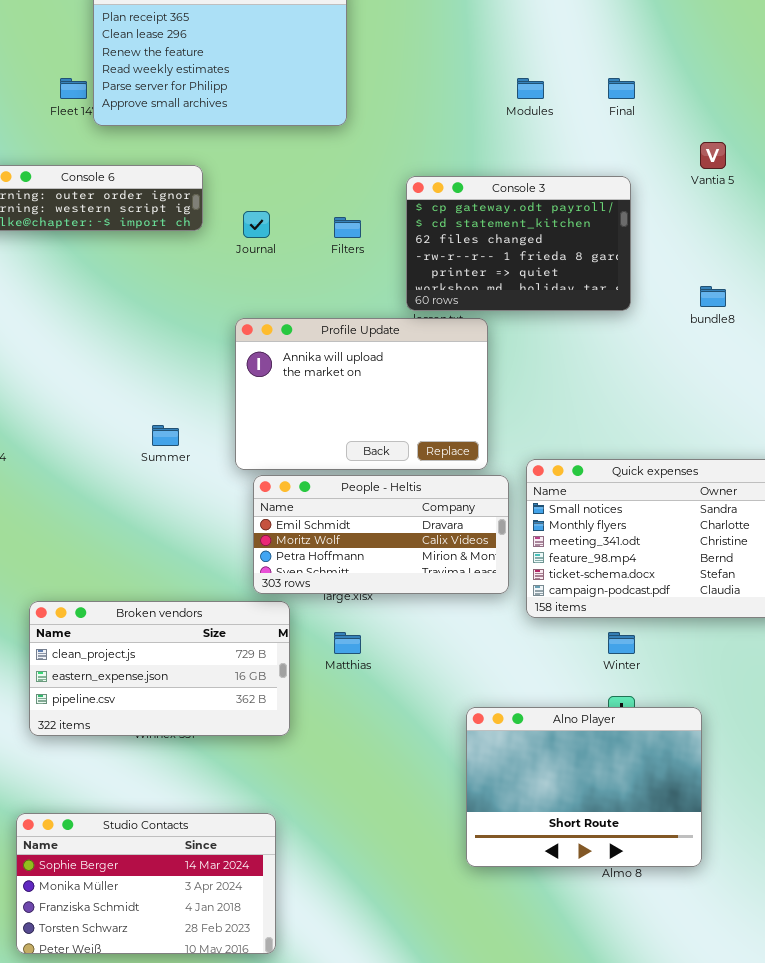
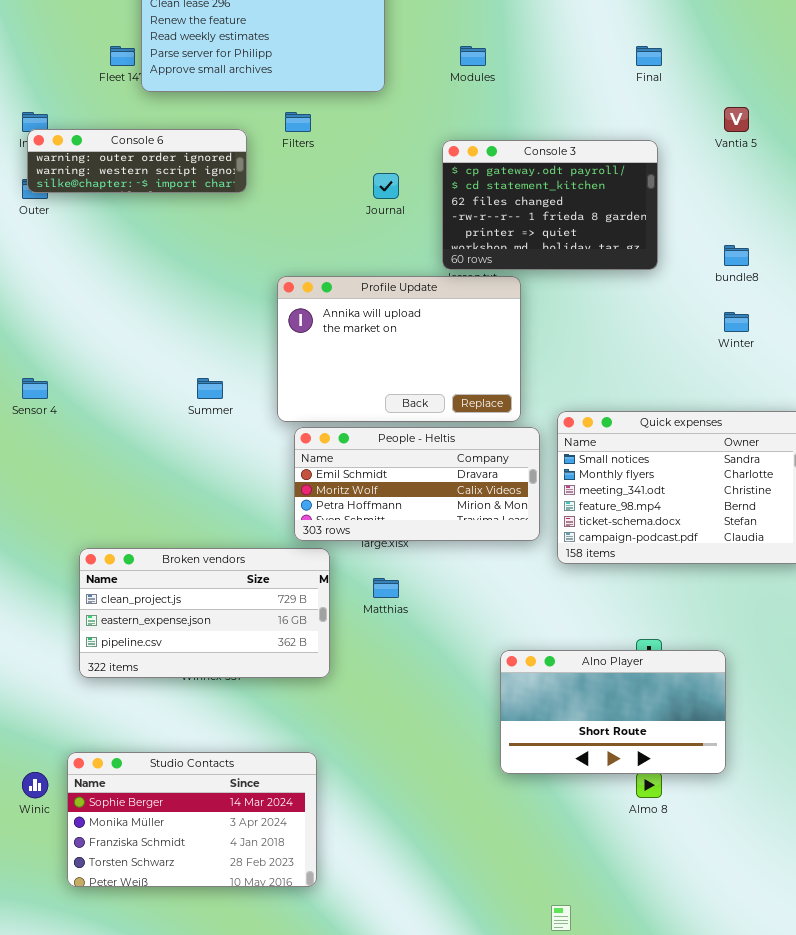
Modules: [517,78,544,99] -> [460,46,486,66], moved
Journal: [243,211,270,238] -> [373,173,399,199], moved
Filters: [334,217,361,238] -> [285,112,311,132], moved
Winter: [608,632,635,654] -> [724,312,749,332], moved
Alno Player: [466,707,702,867] -> [500,650,726,774], resized

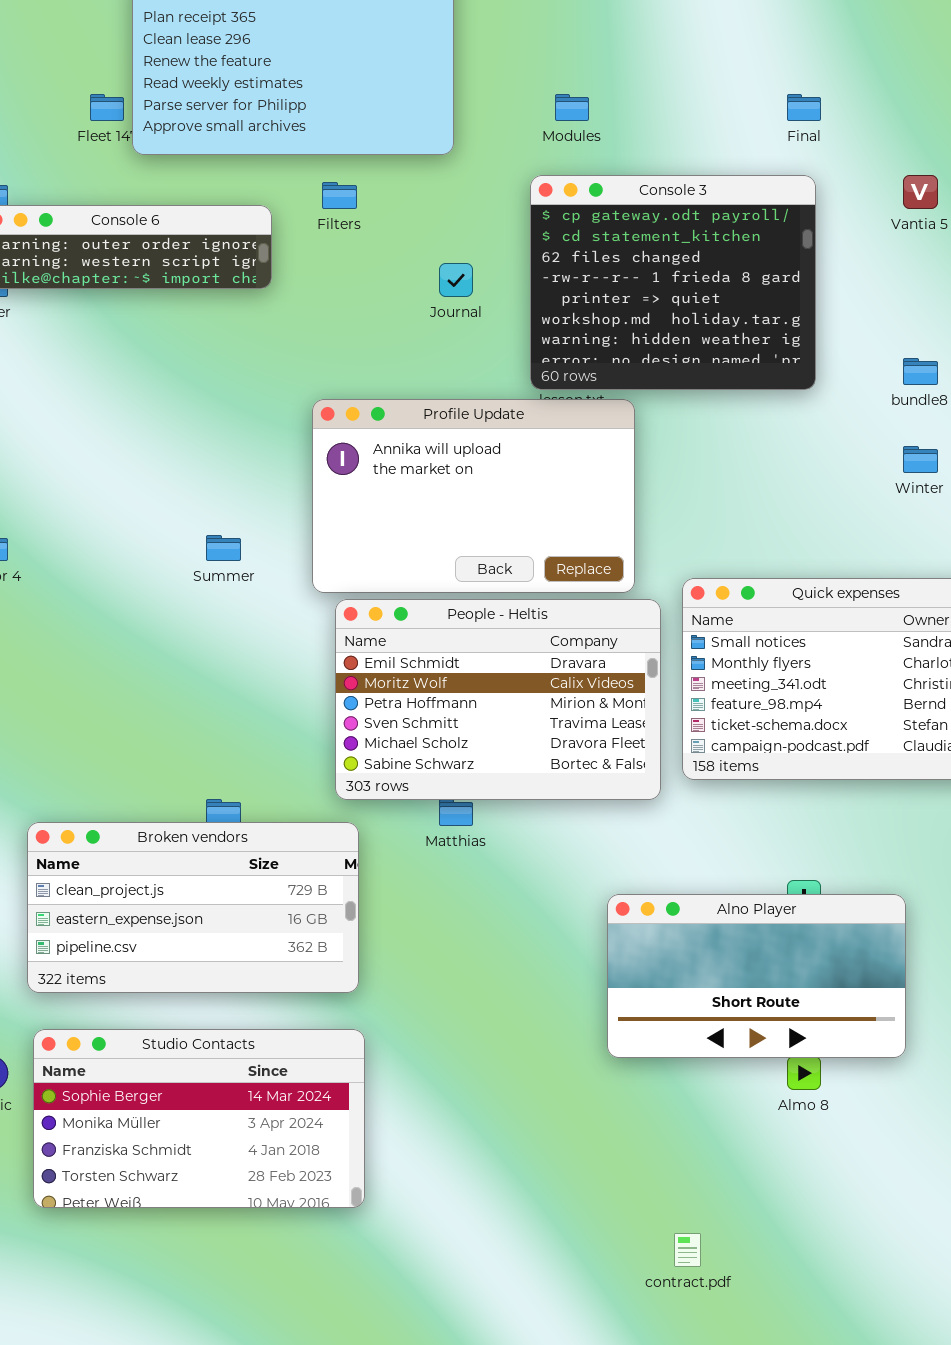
Console 3: [442,140,658,270] -> [530,175,816,390], resized
People - Heltis: [294,427,540,541] -> [335,599,661,800], resized
Broken vendors: [79,548,330,678] -> [27,822,359,993], moved

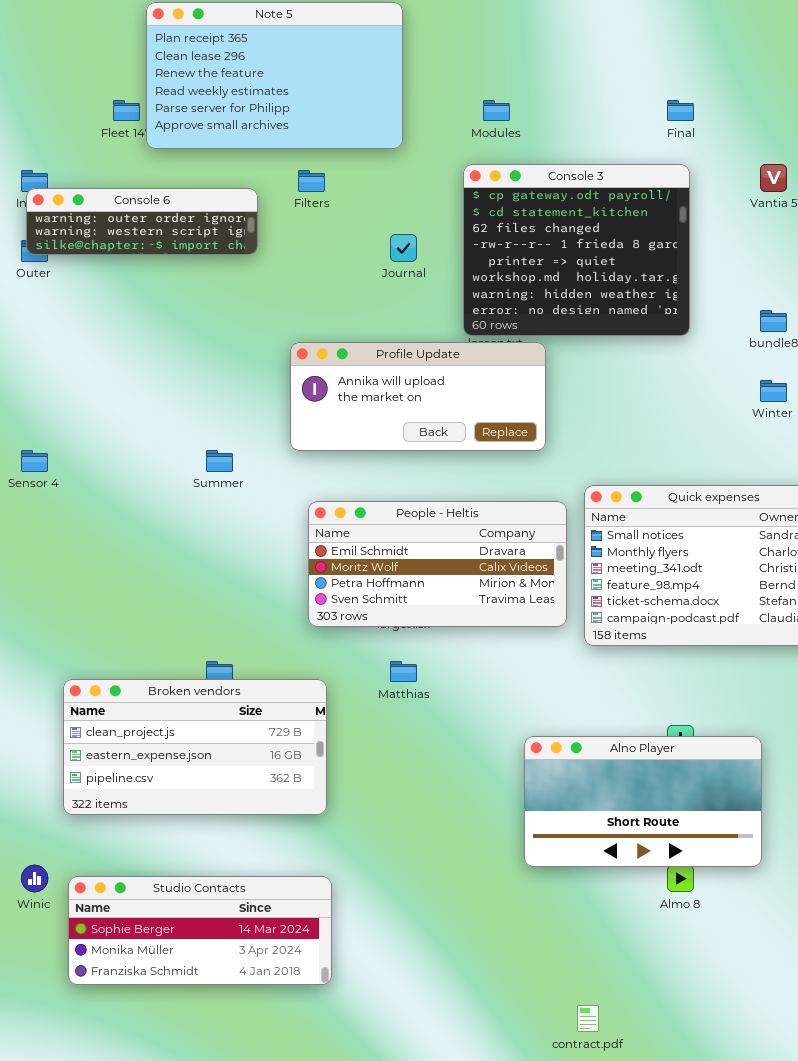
Profile Update: [312,399,635,593] -> [290,342,546,451], resized
People - Heltis: [335,599,661,800] -> [308,501,567,627], resized
Studio Contacts: [33,1029,365,1208] -> [68,876,332,985], resized

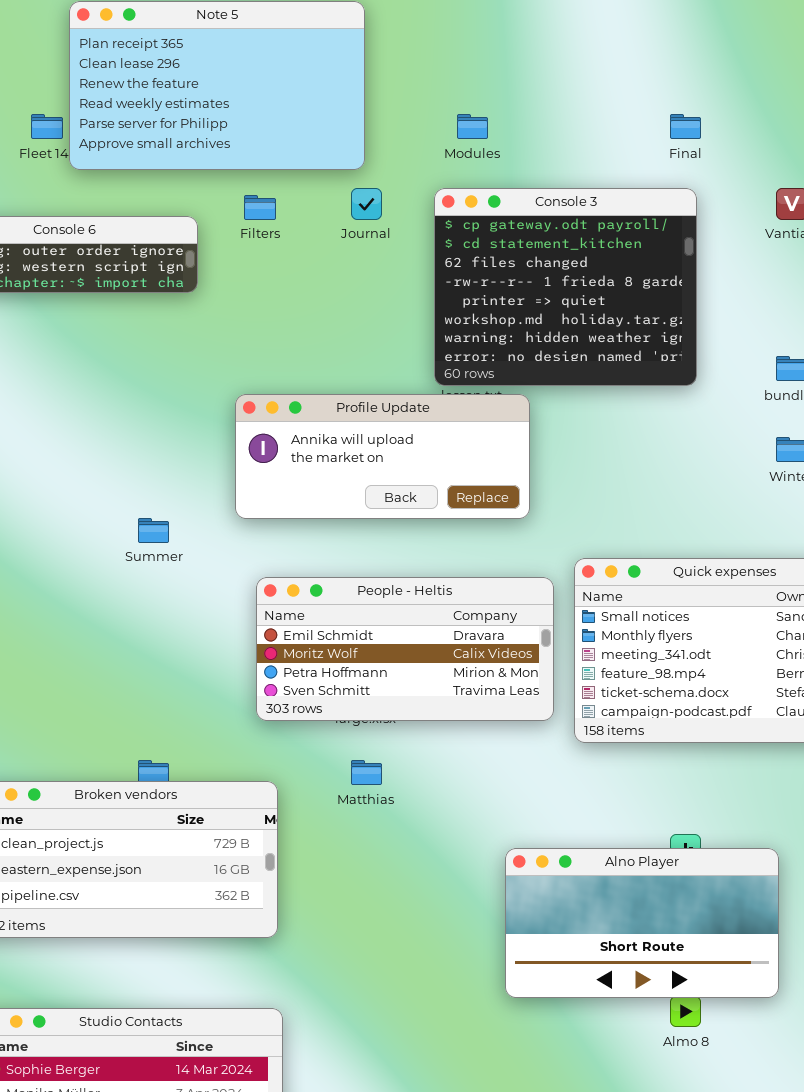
Journal: [390,234,417,262] -> [351,188,382,220], moved

